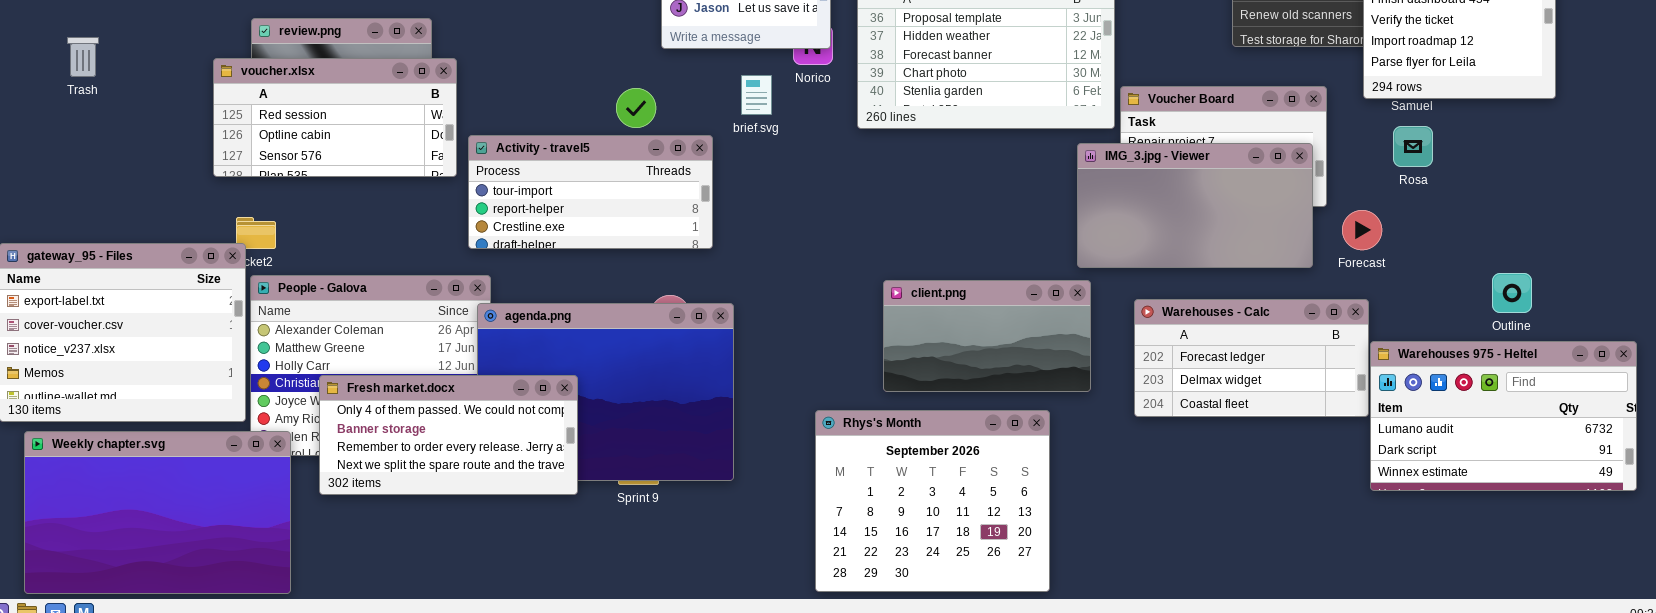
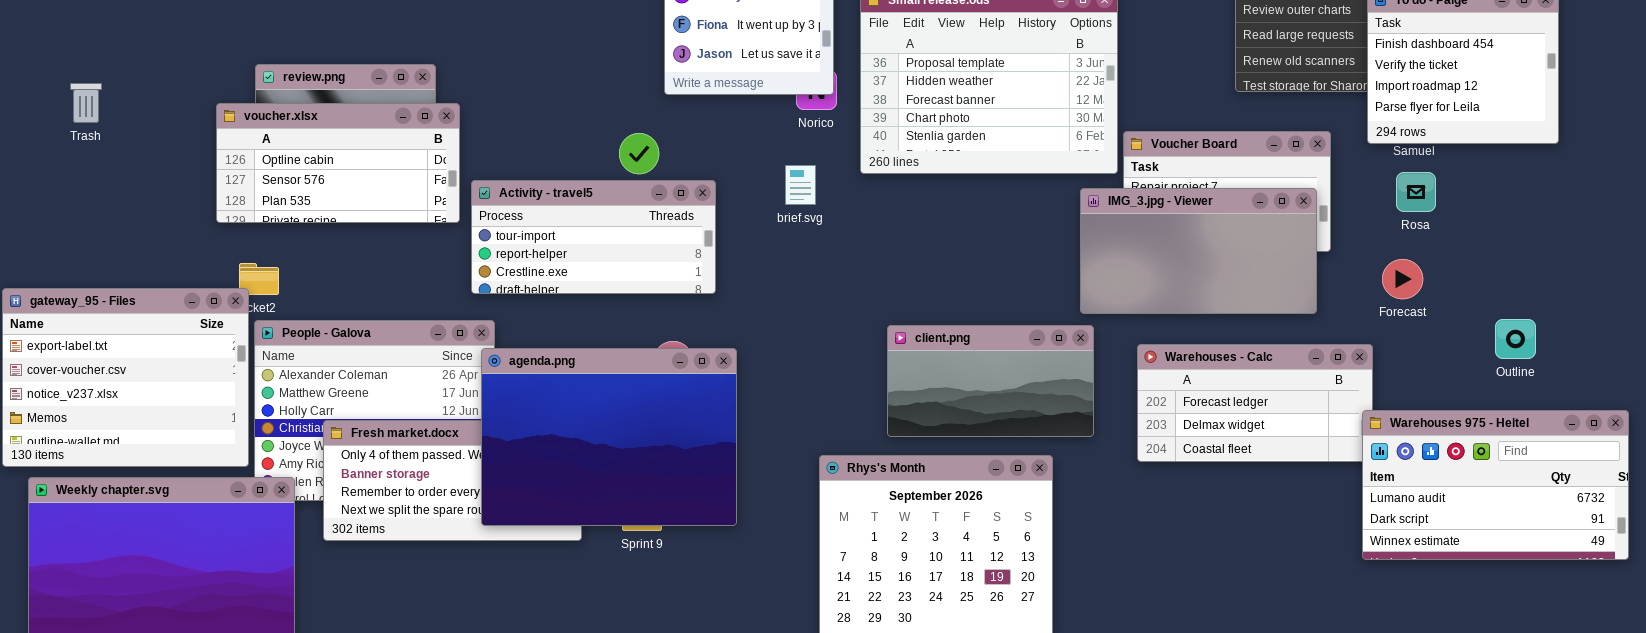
voucher.xlsx: [213,58,457,177] -> [216,103,460,223], scrolled down 1 row
brief.svg: [741,75,772,115] -> [785,165,816,205], moved
Forecast: [1342,210,1382,250] -> [1382,259,1423,299], moved
agenda.png: [477,303,734,481] -> [481,348,737,526], raised
Warehouses 975 - Heltel: [1370,341,1637,491] -> [1362,410,1629,560], moved

